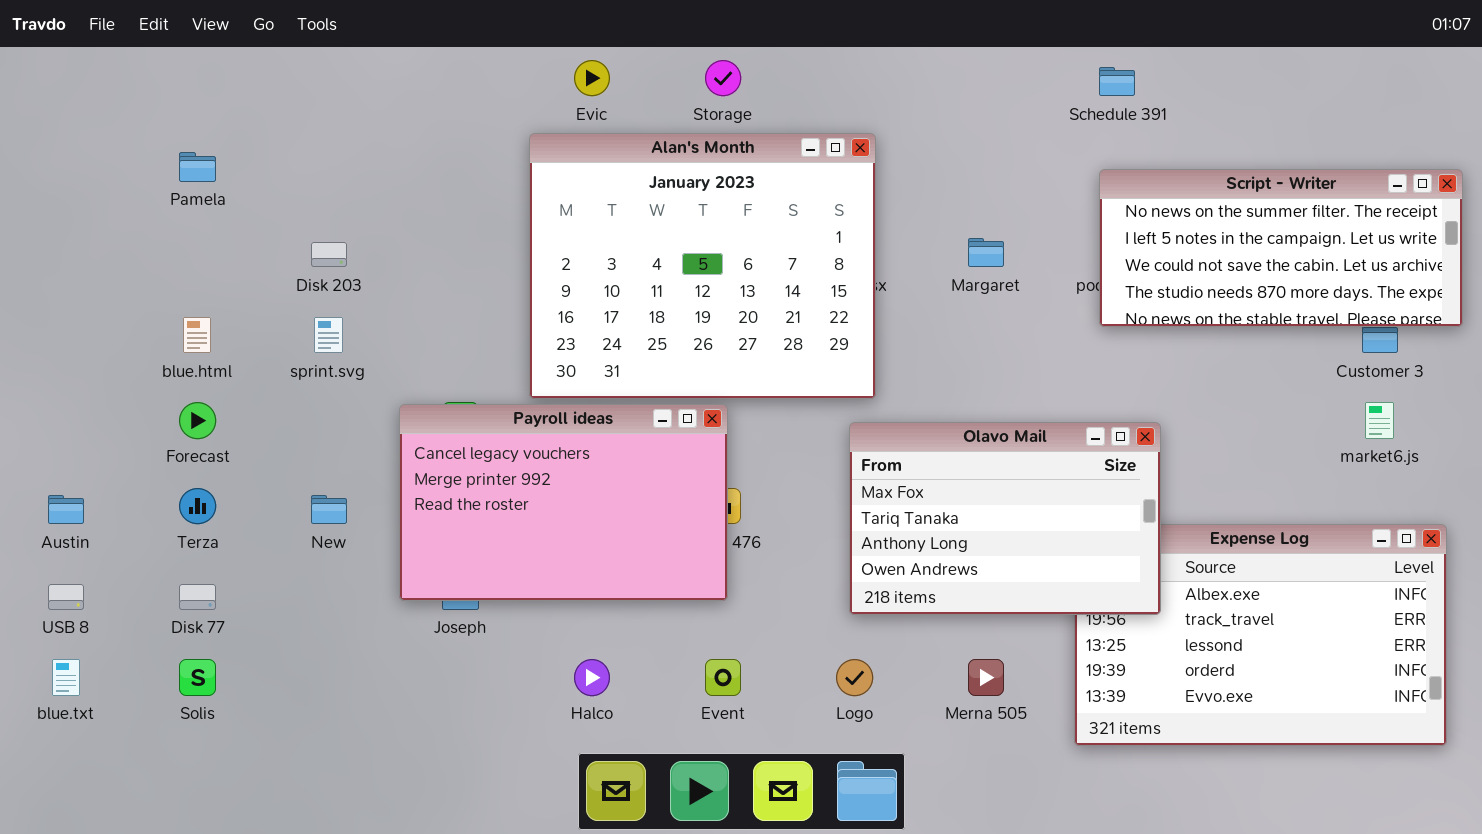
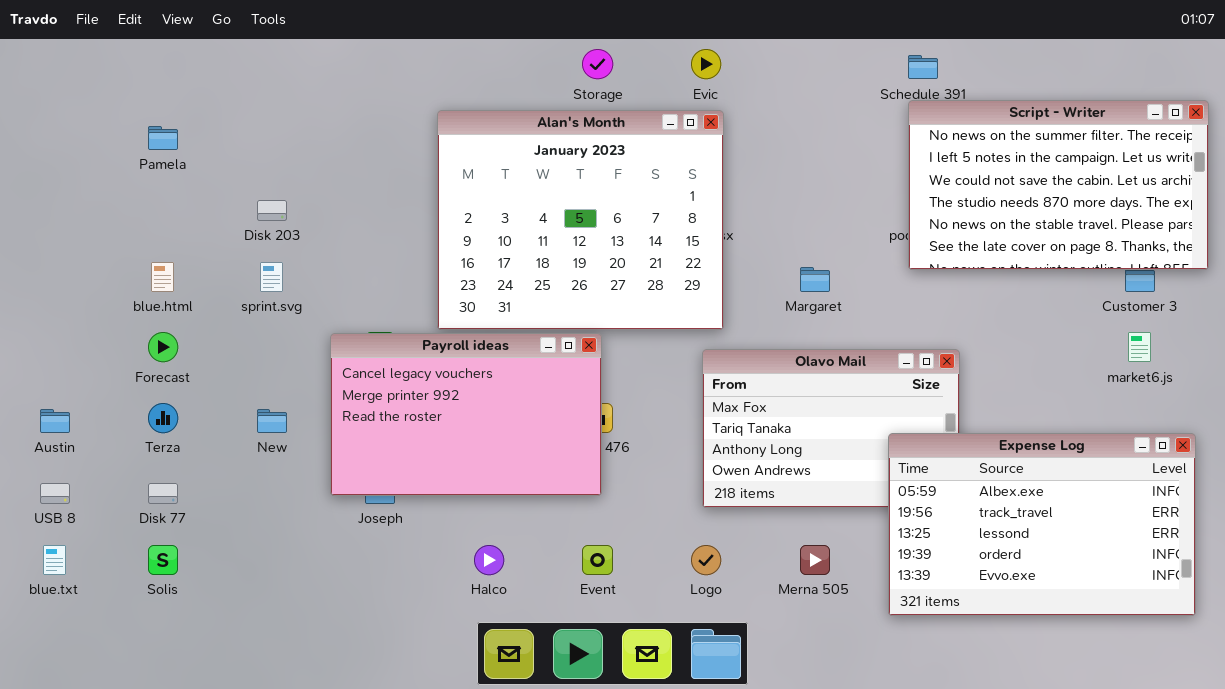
Evic: [574,60,610,96] -> [691,49,721,79], moved
Script - Writer: [1099,169,1463,327] -> [908,100,1209,270], resized
Margaret: [968,238,1004,267] -> [800,267,830,292], moved
Expense Log: [1074,524,1447,746] -> [888,433,1196,616], raised

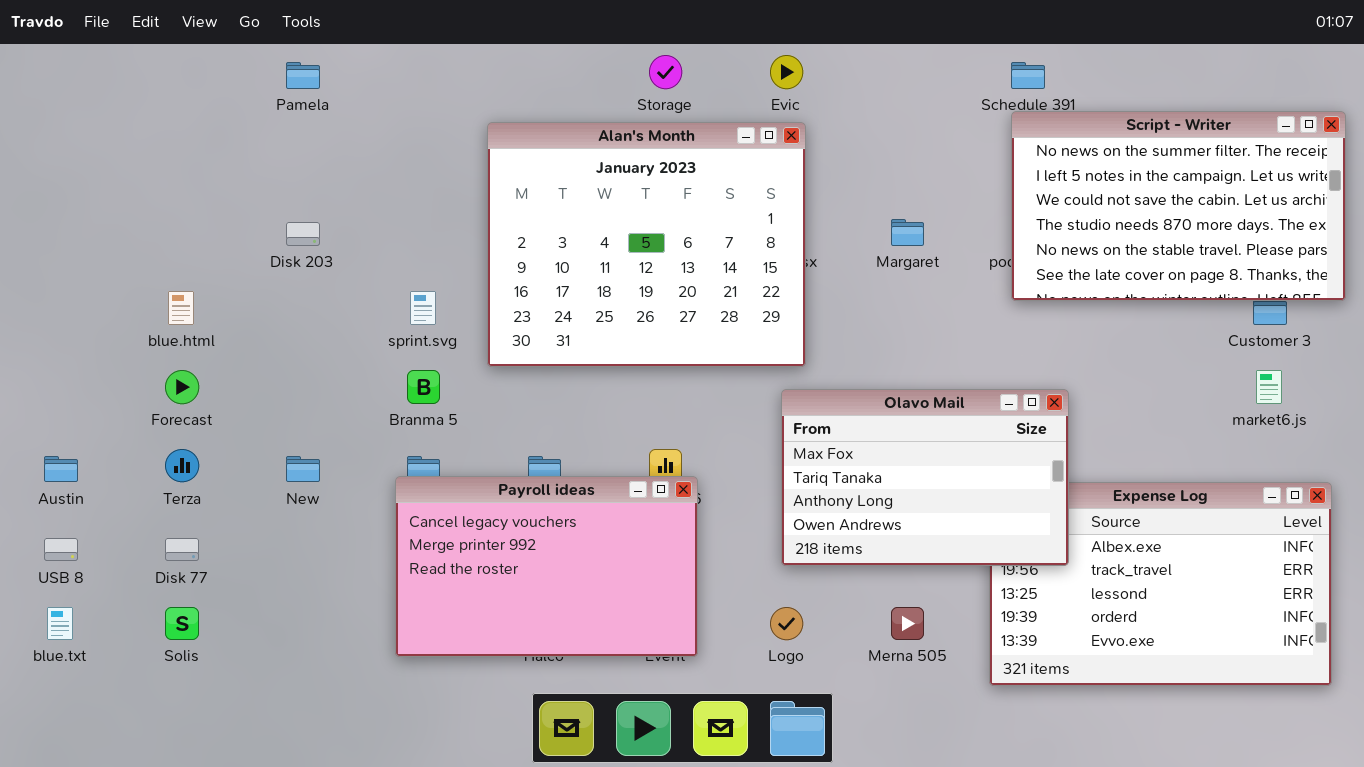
Pamela: [148,126,178,150] -> [286,62,320,89], moved
sprint.svg: [260,262,283,292] -> [410,291,436,325], moved
Margaret: [800,267,830,292] -> [891,219,924,246], moved
Payroll ideas: [330,333,602,496] -> [395,476,698,657], moved
Olavo Mail: [702,349,960,508] -> [781,389,1069,566], raised

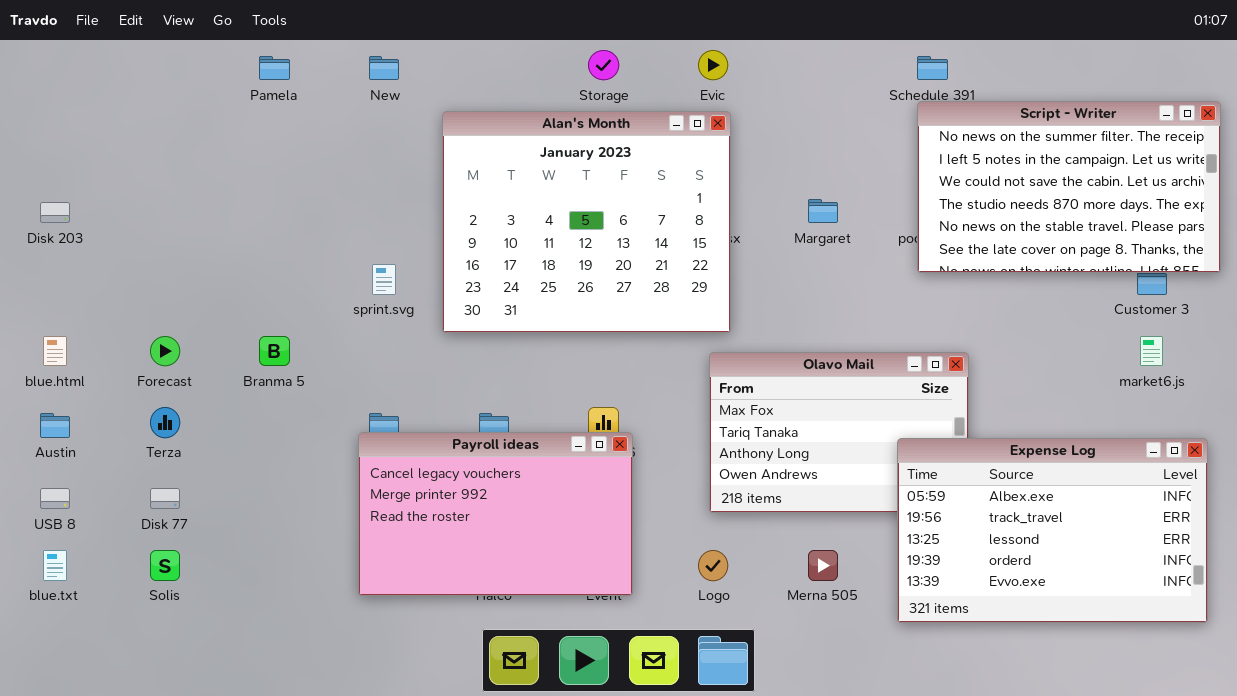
Disk 203: [286,222,320,246] -> [40,202,70,223], moved
blue.html: [168,291,194,325] -> [43,336,67,366], moved
Branma 5: [407,370,440,404] -> [259,336,290,366], moved
New: [286,456,320,482] -> [369,56,399,80], moved
Expense Log: [989,482,1332,686] -> [897,438,1208,623], raised

